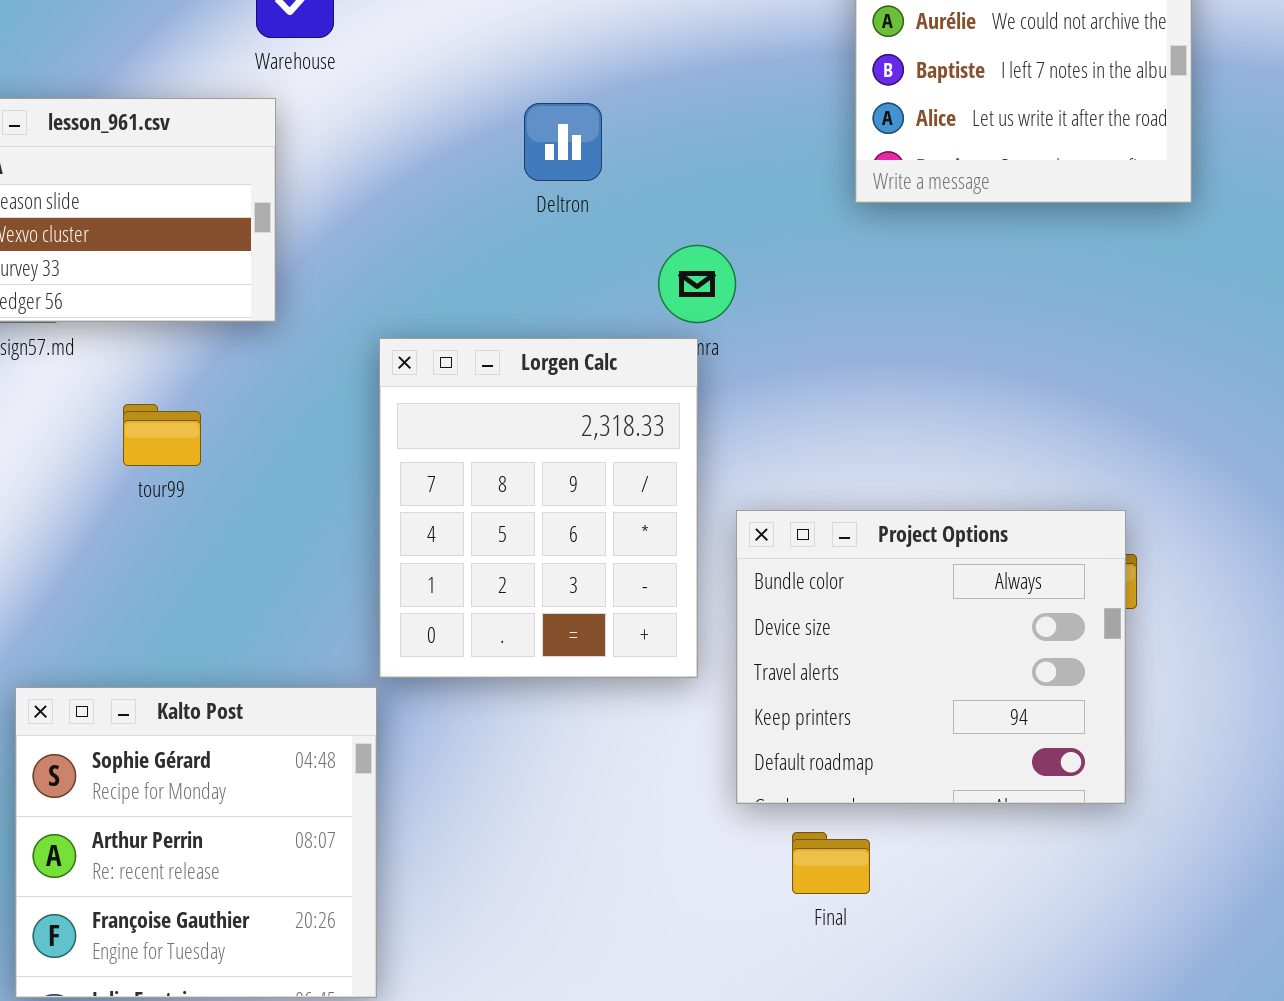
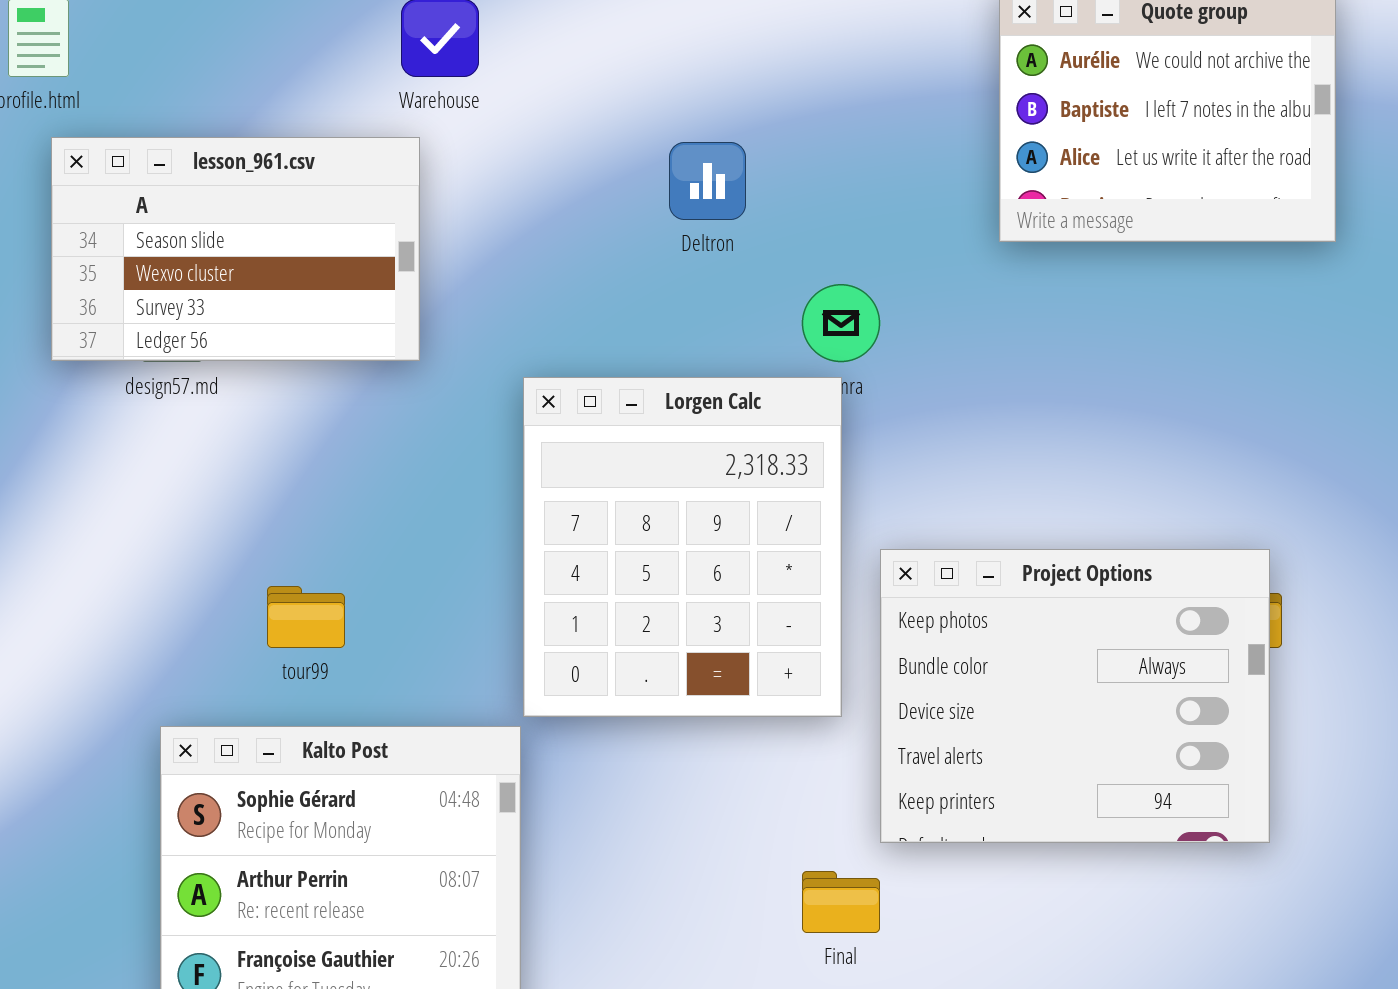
tour99: [123,404,201,466] -> [267,586,345,648], moved
Project Options: [736,510,1126,804] -> [880,549,1270,843], scrolled up 1 row
Final: [792,832,870,894] -> [802,871,880,933], moved

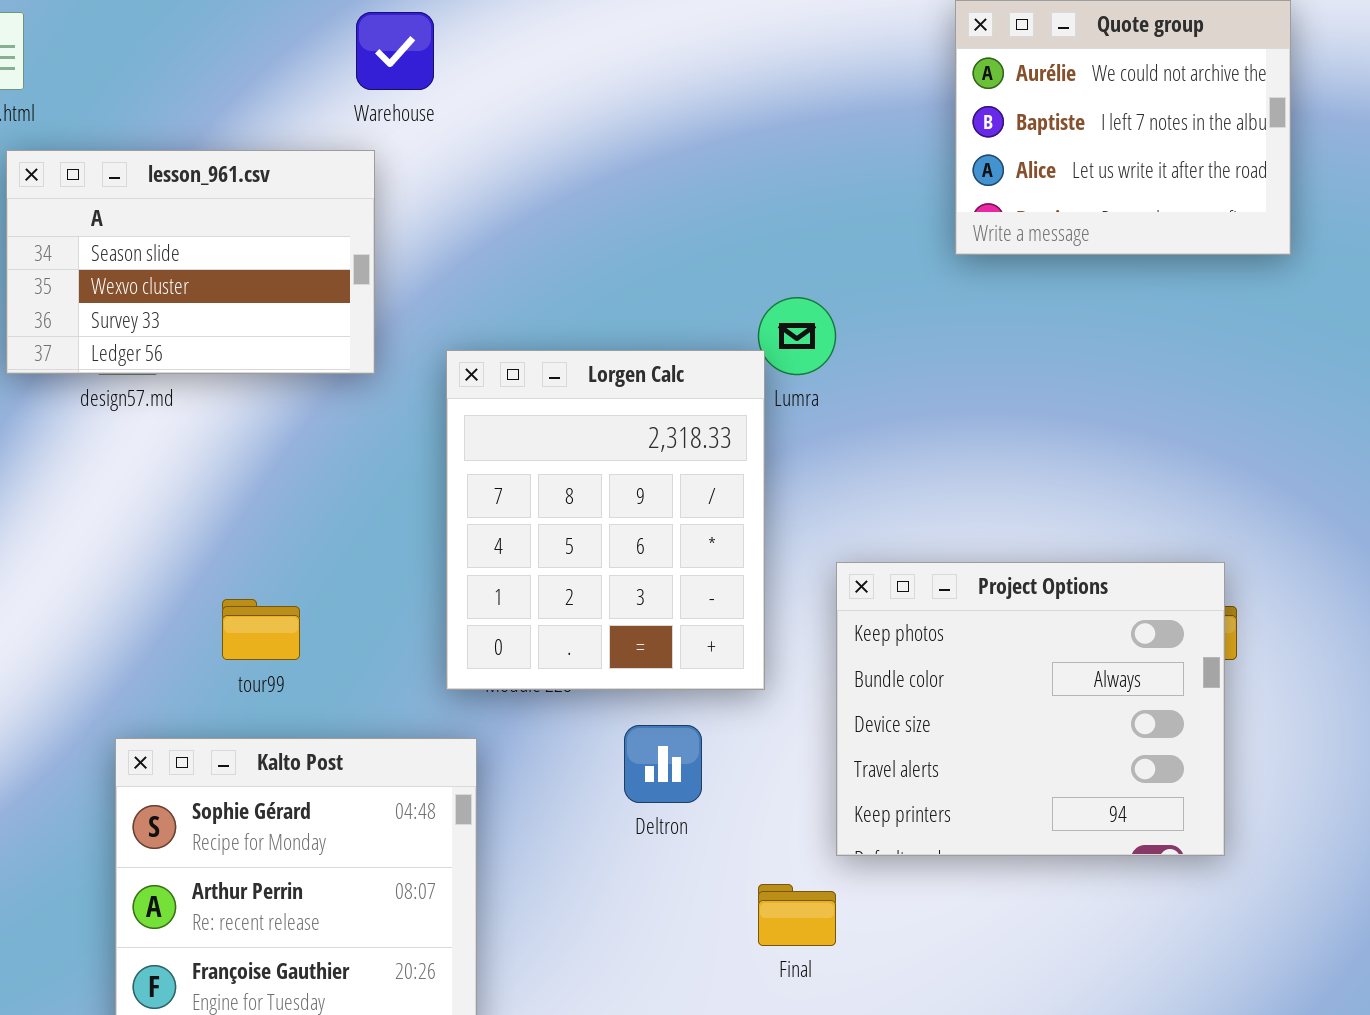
Deltron: [669,142,746,220] -> [624,725,702,803], moved
Lorgen Calc: [523,377,842,717] -> [446,350,765,690], moved

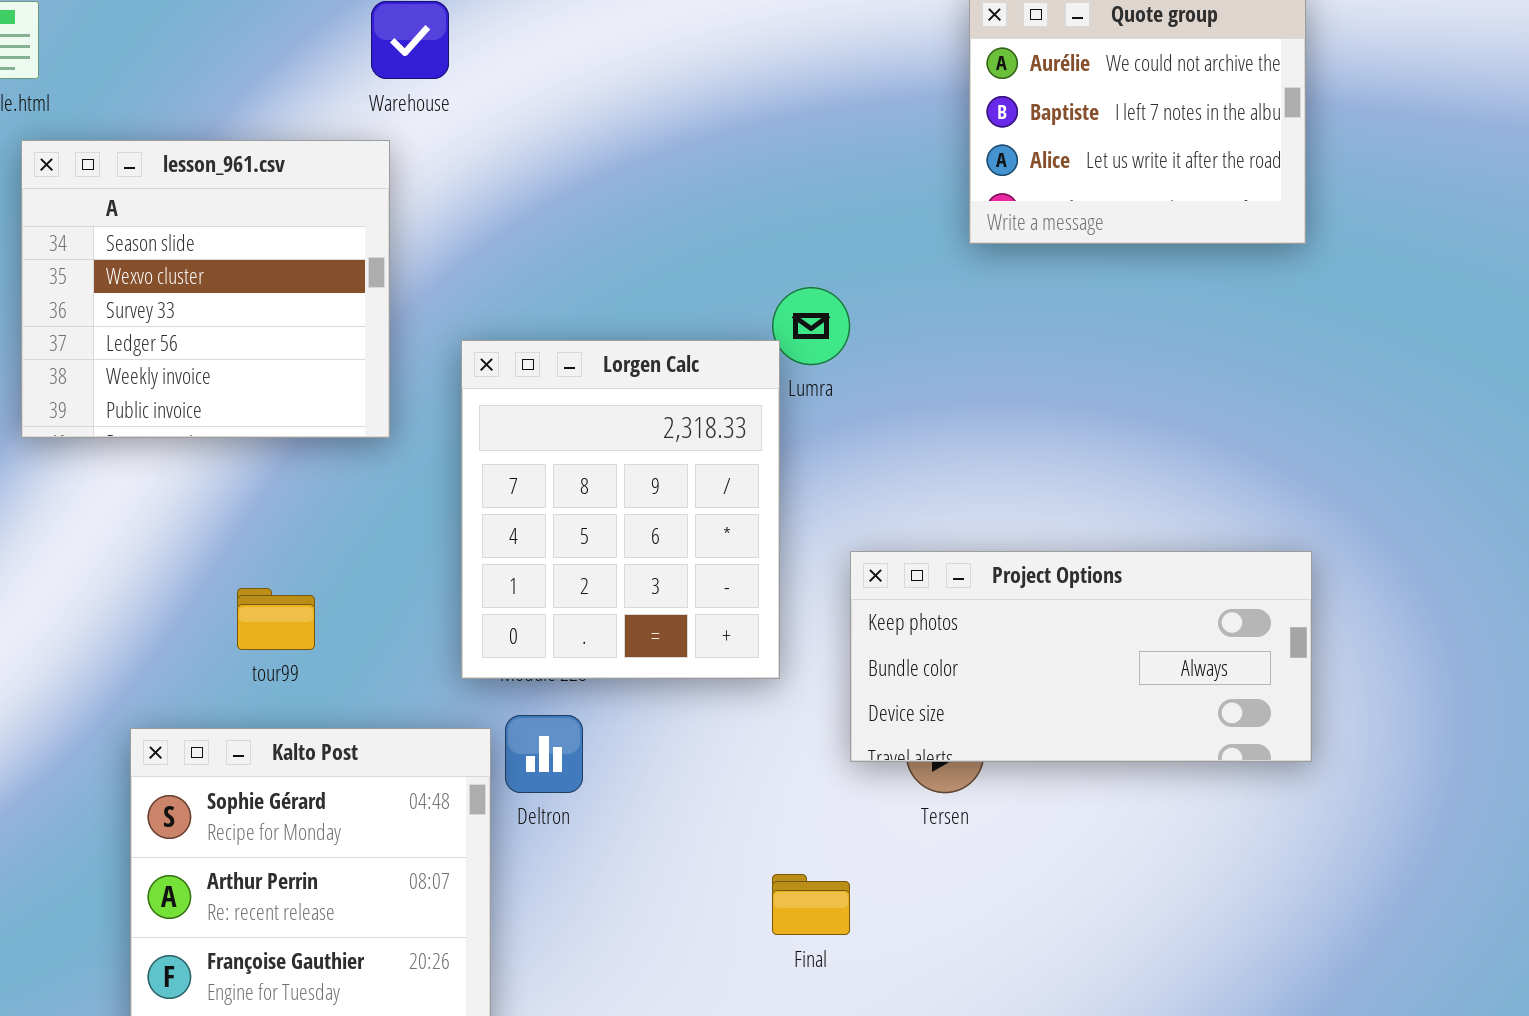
lesson_961.csv: [6,150,375,374] -> [21,140,390,438], resized
Project Options: [836,562,1225,856] -> [850,551,1312,762], resized
Deltron: [624,725,702,803] -> [505,715,583,793], moved

